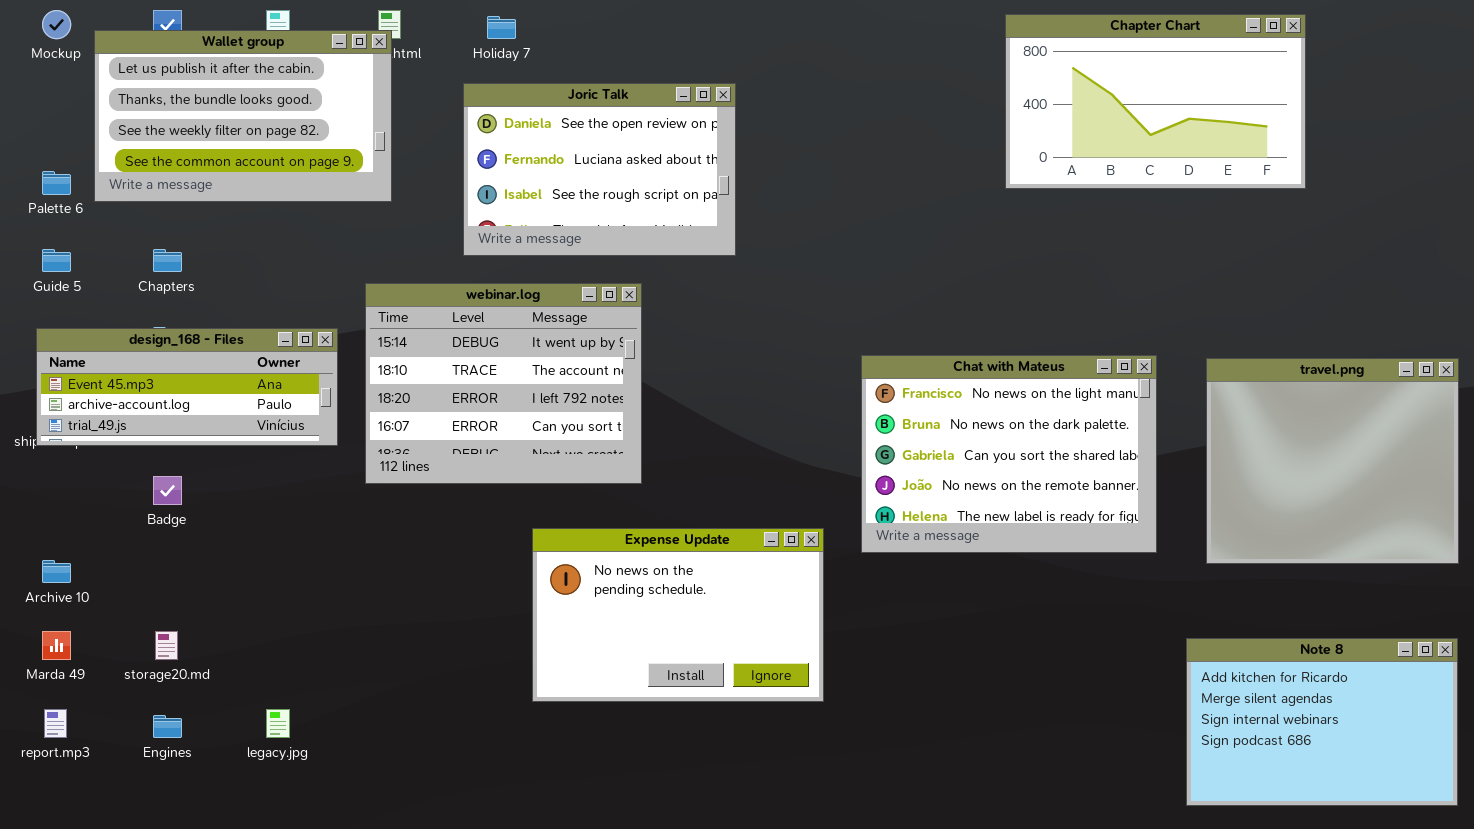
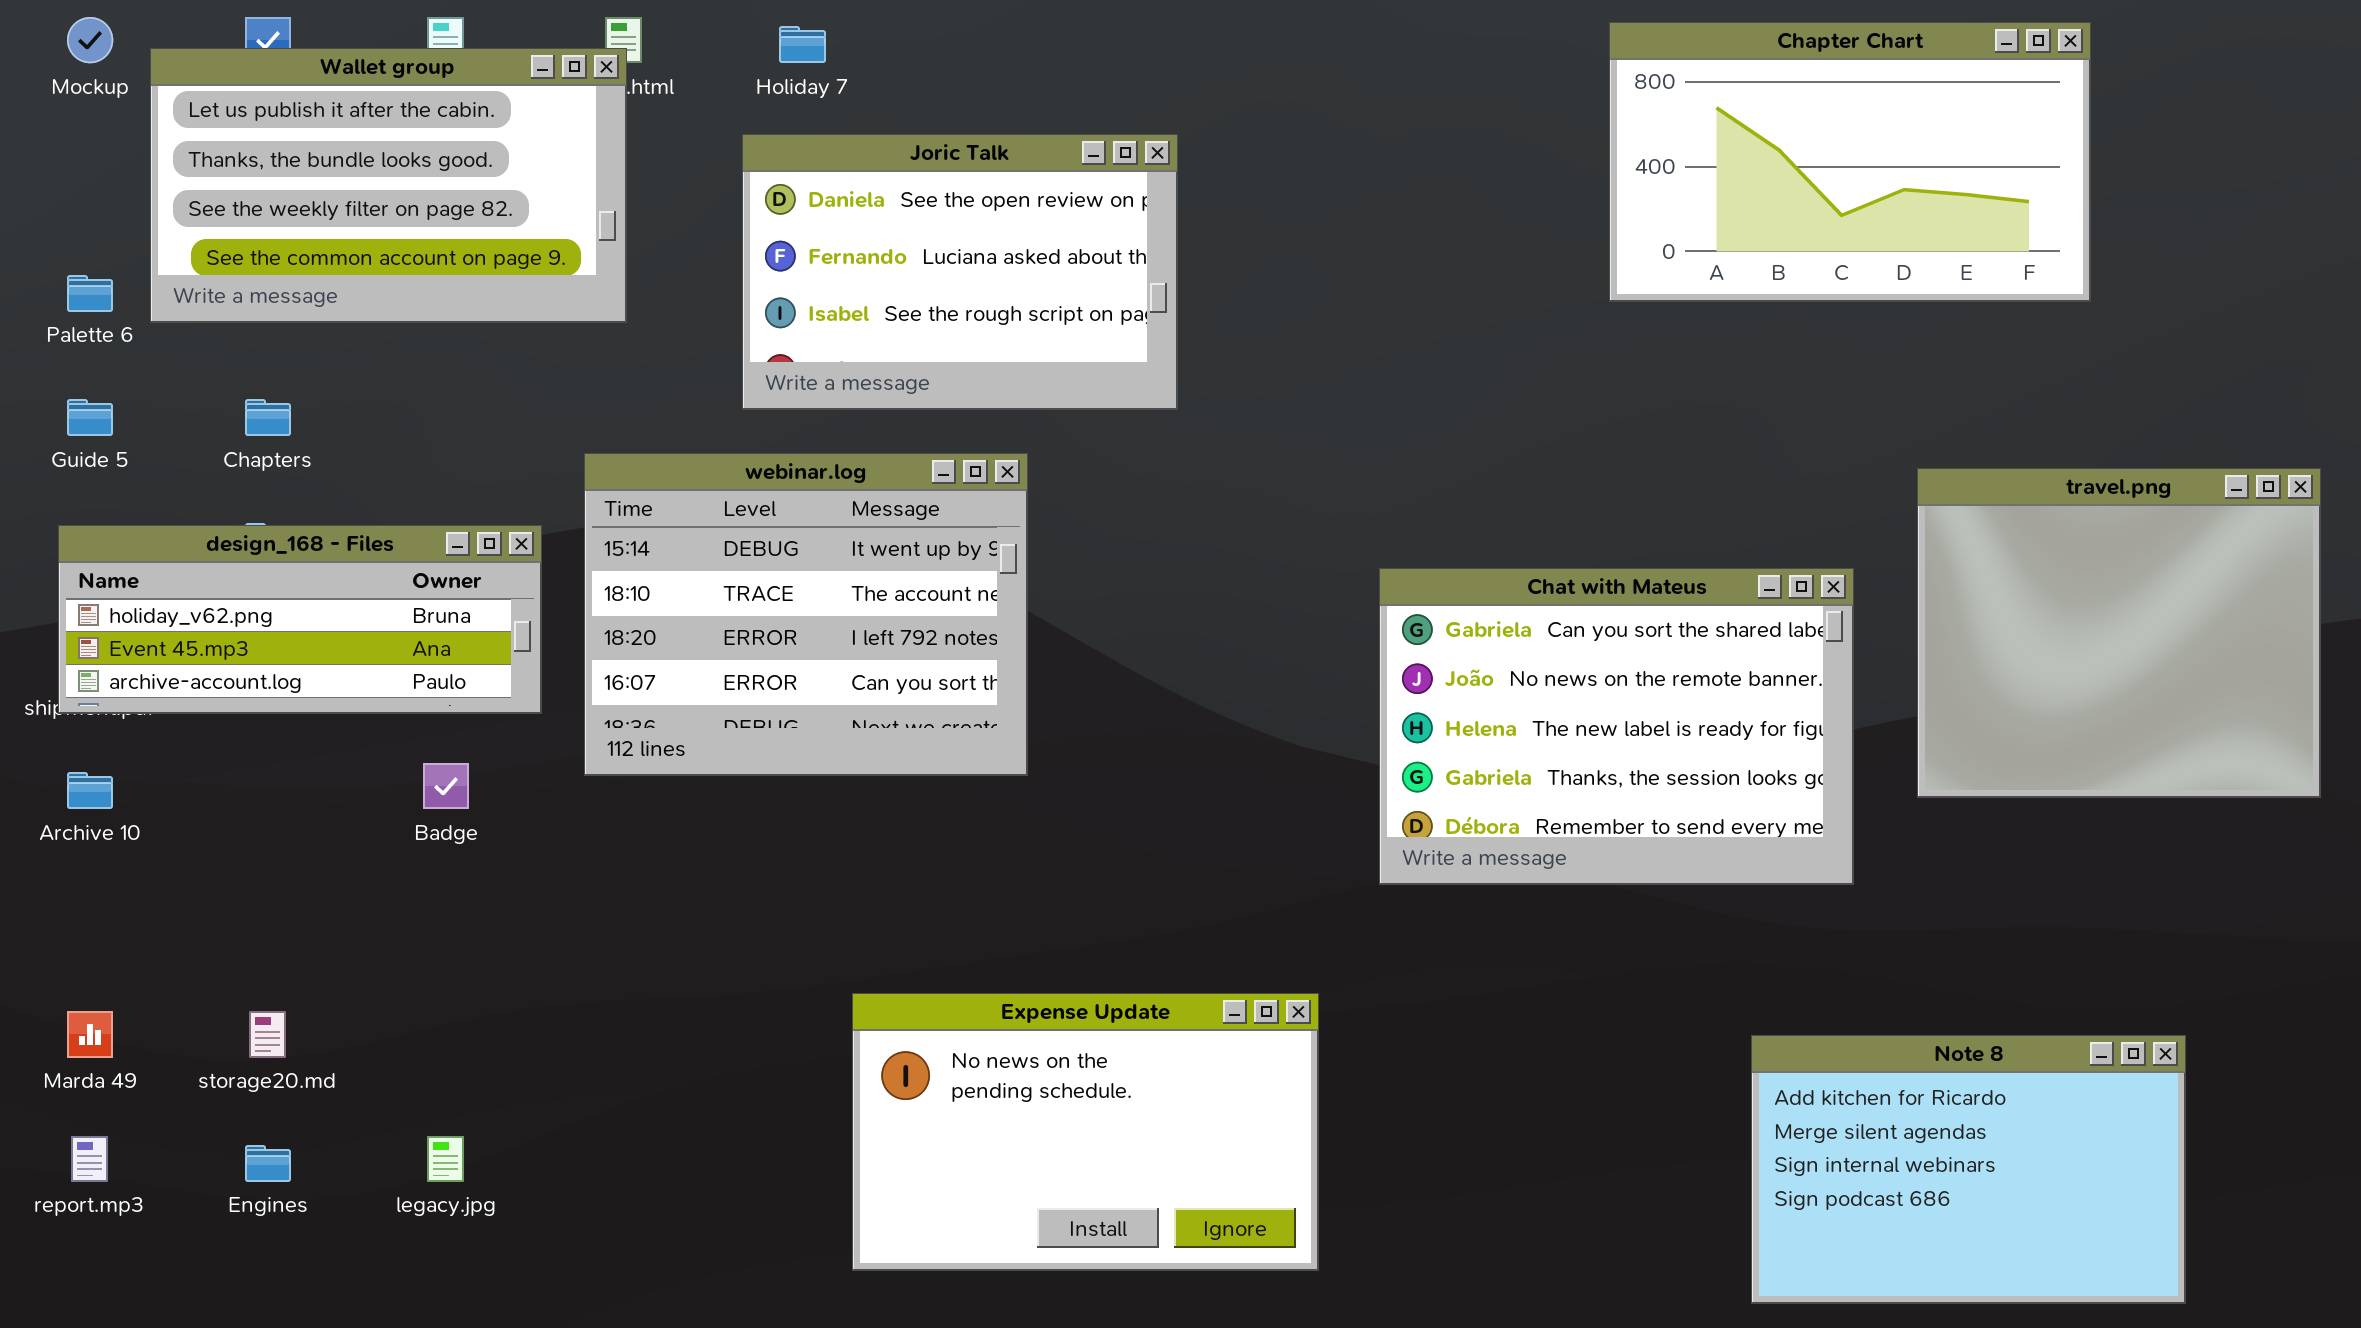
design_168 - Files: [36,328,338,446] -> [58,525,542,714], scrolled up 1 row
Chat with Mateus: [861,355,1157,553] -> [1379,568,1854,885], scrolled down 2 rows
travel.png: [1206,358,1459,564] -> [1917,468,2321,798], moved
Badge: [153,476,182,505] -> [423,763,469,809], moved
Expense Update: [532,528,824,702] -> [852,993,1319,1271], moved
Archive 10: [42,560,71,583] -> [67,772,113,809], moved
Note 8: [1186,638,1458,806] -> [1751,1035,2186,1304], moved

